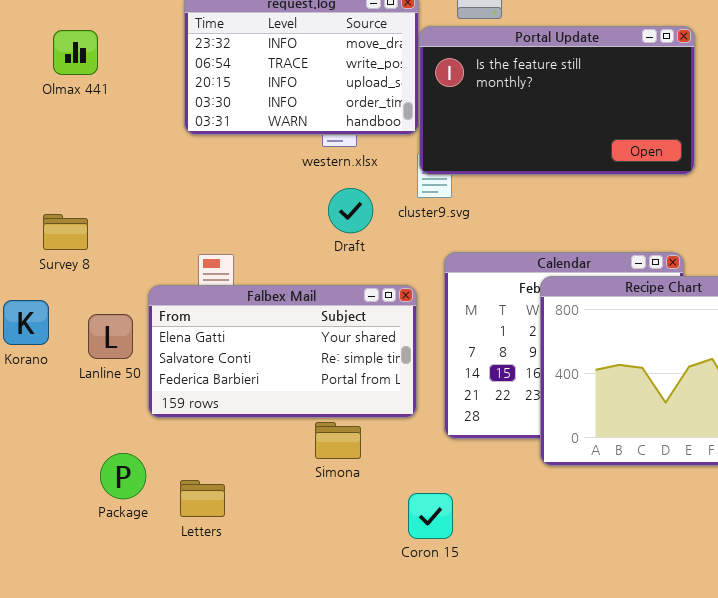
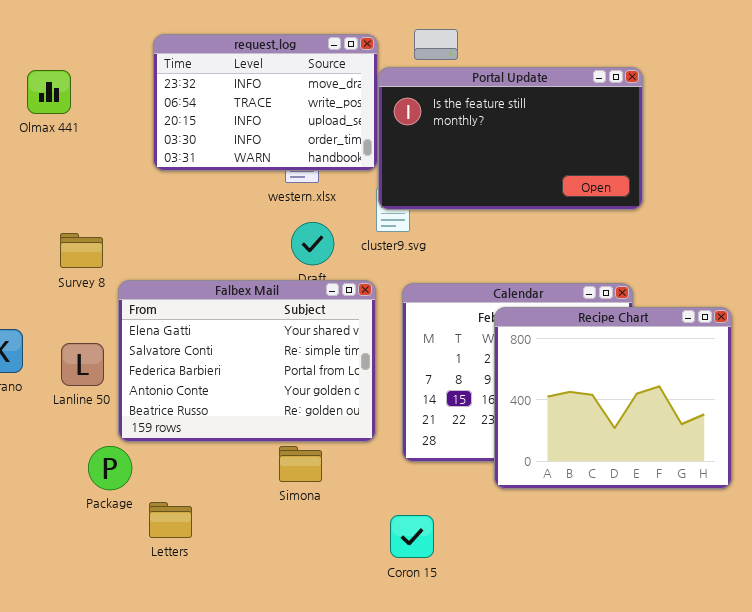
Survey 8: [43,214,88,250] -> [60,233,103,268], moved
Falbex Mail: [148,285,417,418] -> [118,280,376,442], resized
Package: [100,453,146,499] -> [88,446,132,490], moved
Coron 15: [408,493,453,539] -> [390,515,434,558], moved

